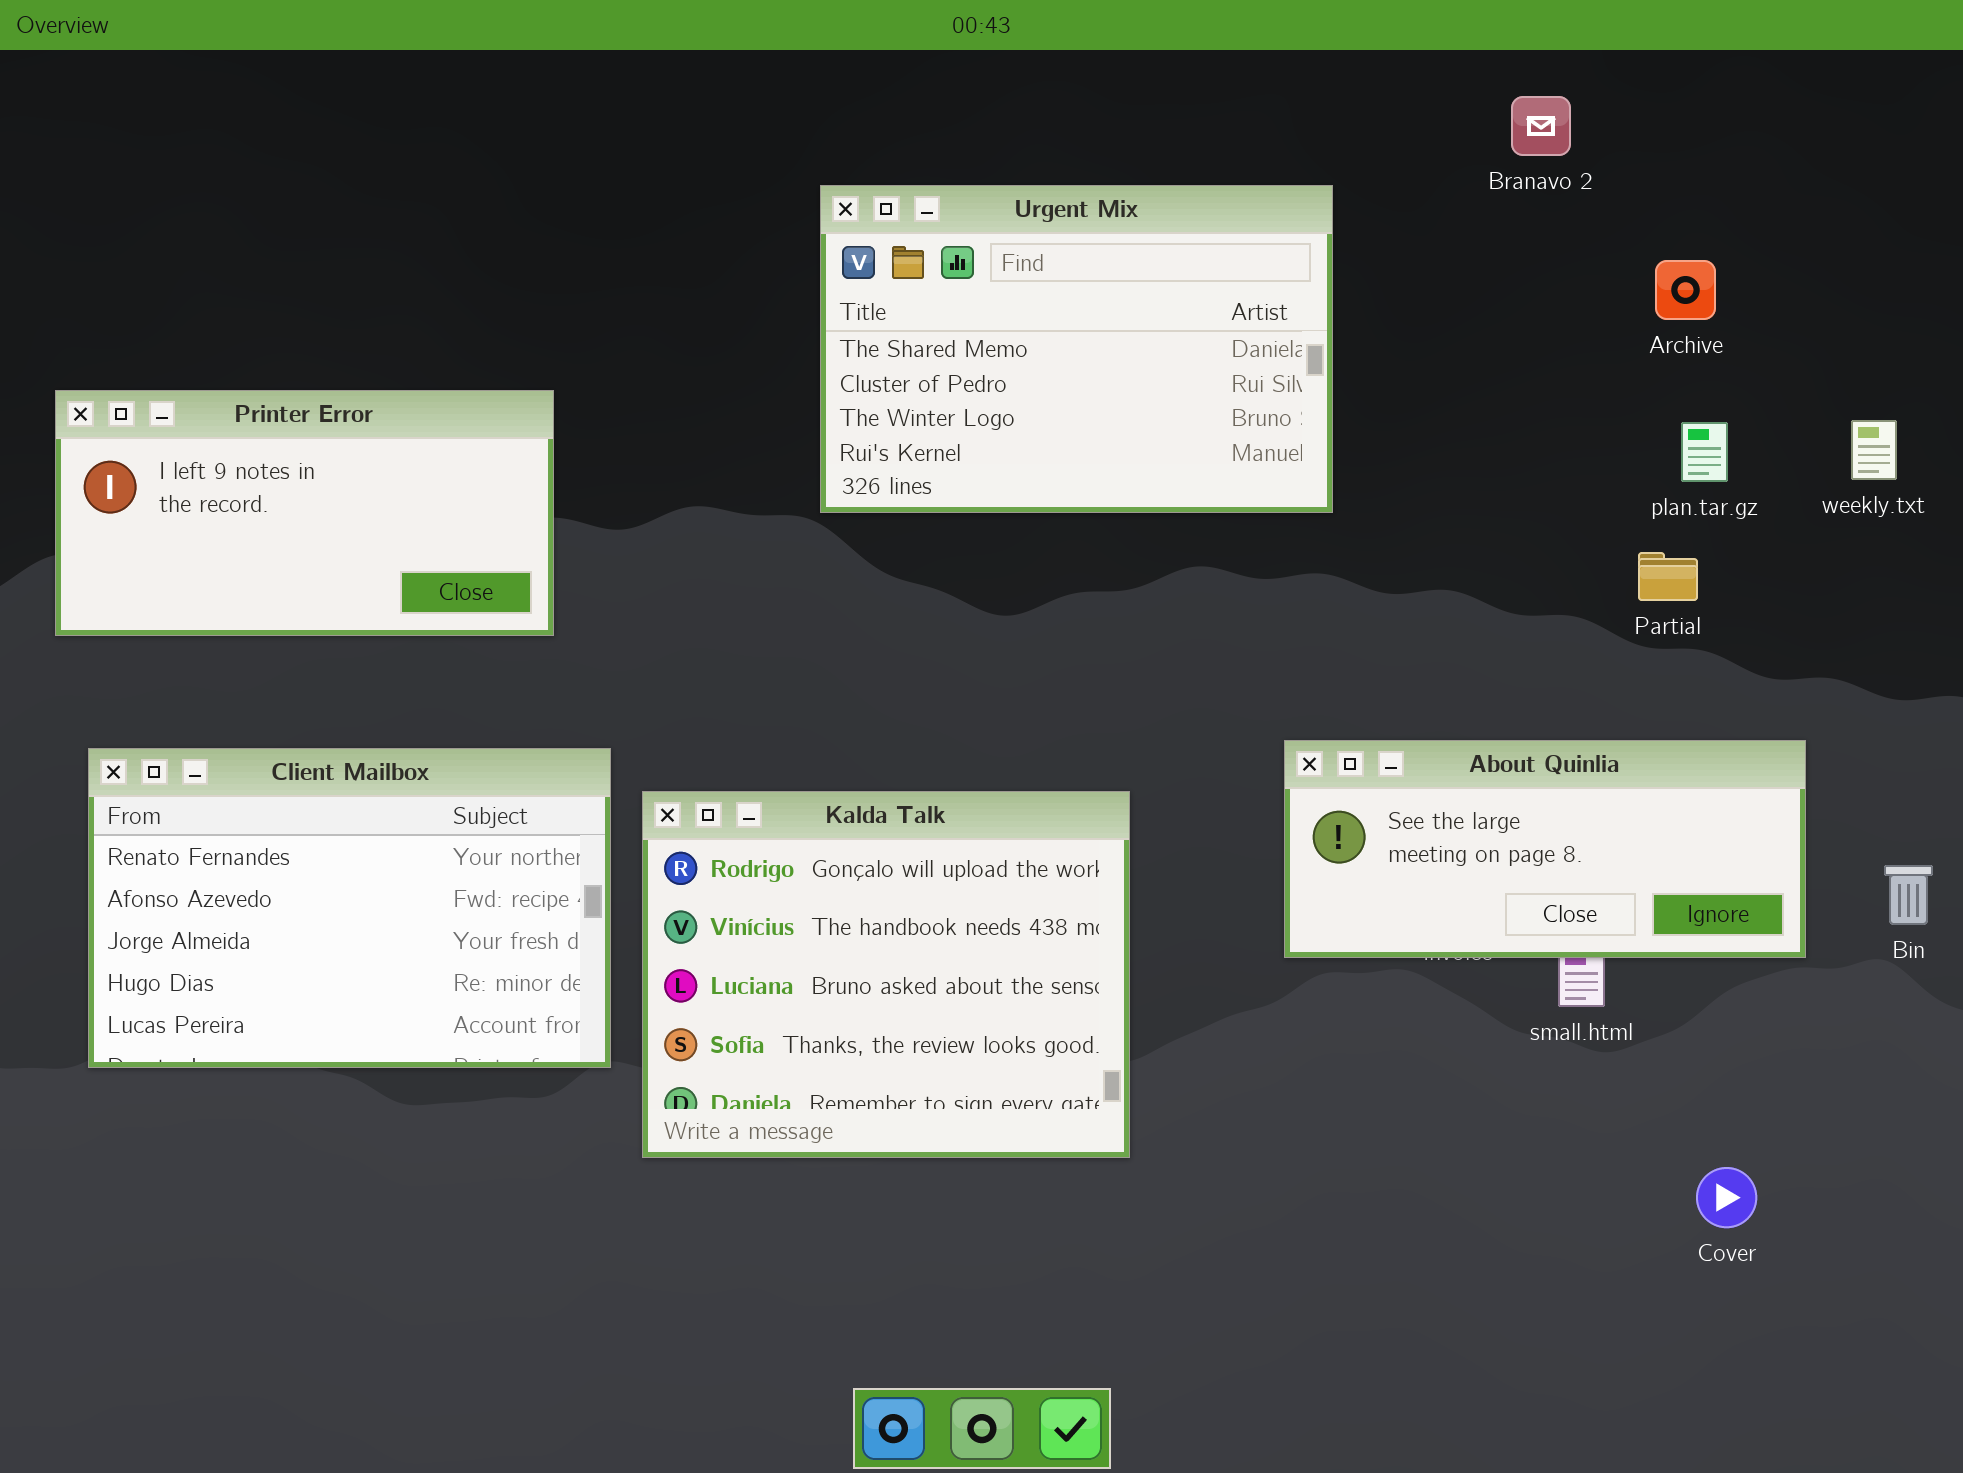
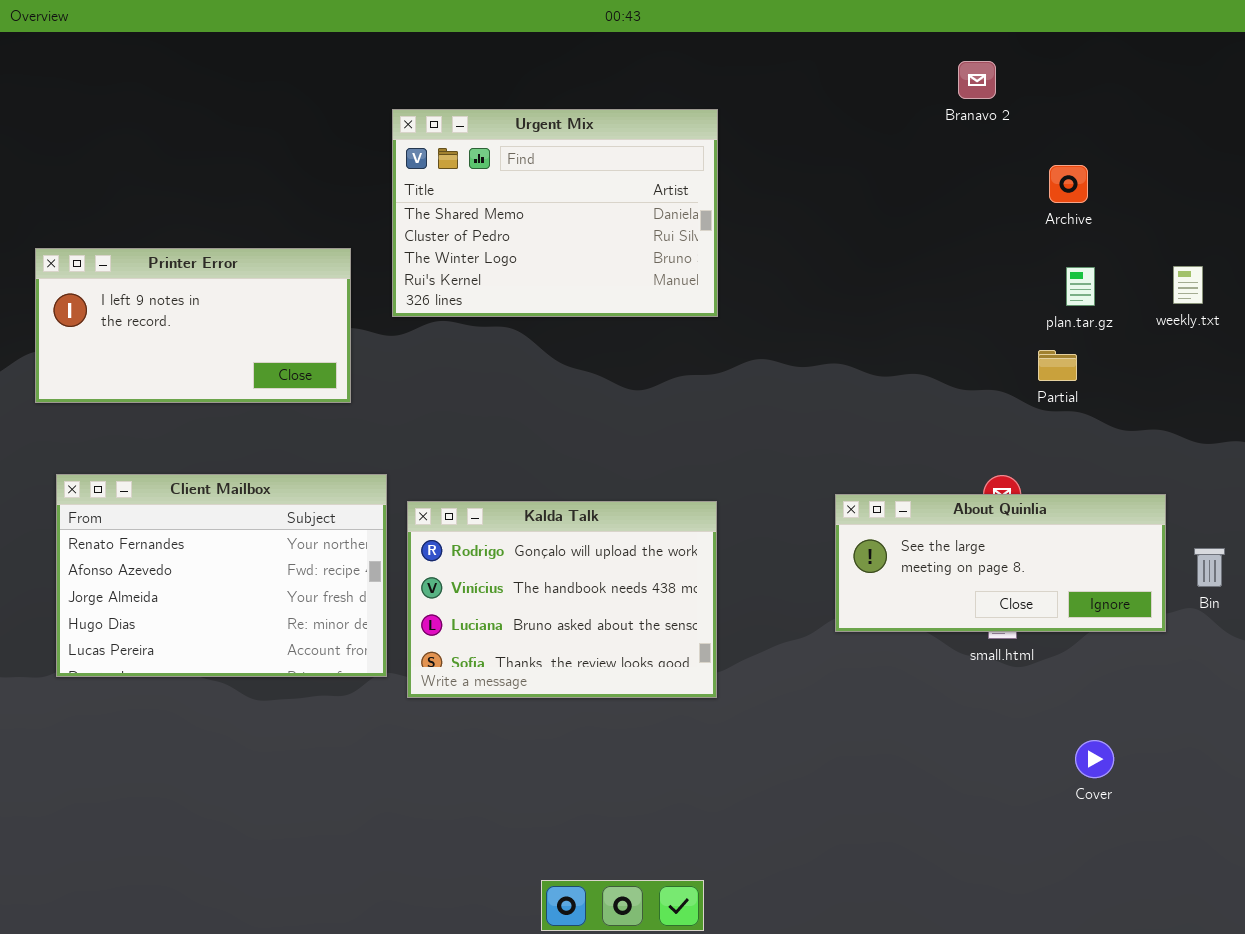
Urgent Mix: [820,185,1333,513] -> [392,109,718,317], moved
About Quinlia: [1284,740,1806,958] -> [835,494,1166,632], moved
Kalda Talk: [642,791,1130,1158] -> [407,501,717,698], resized

